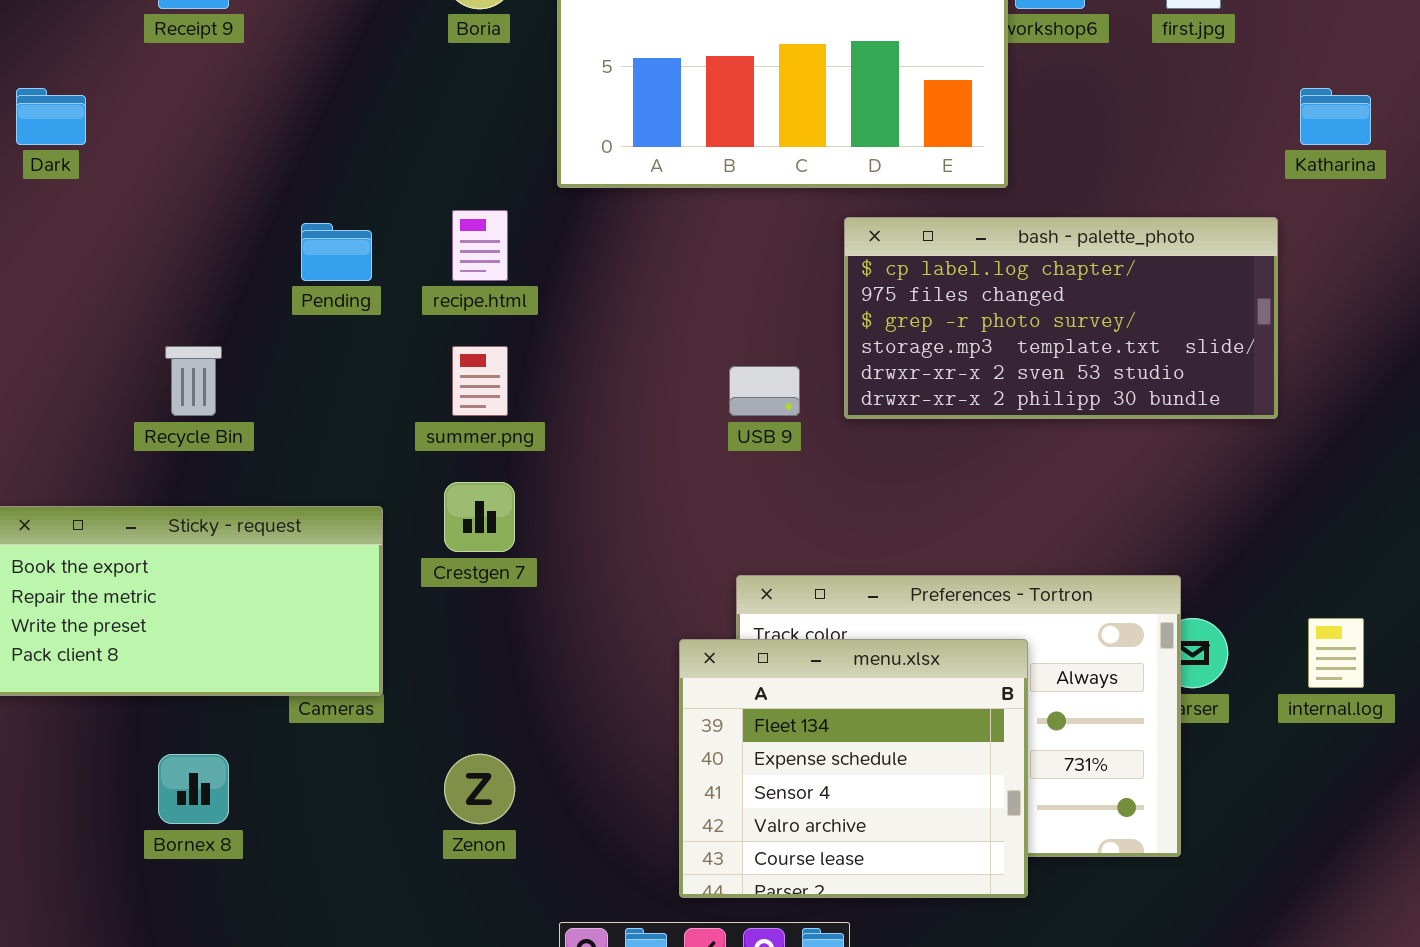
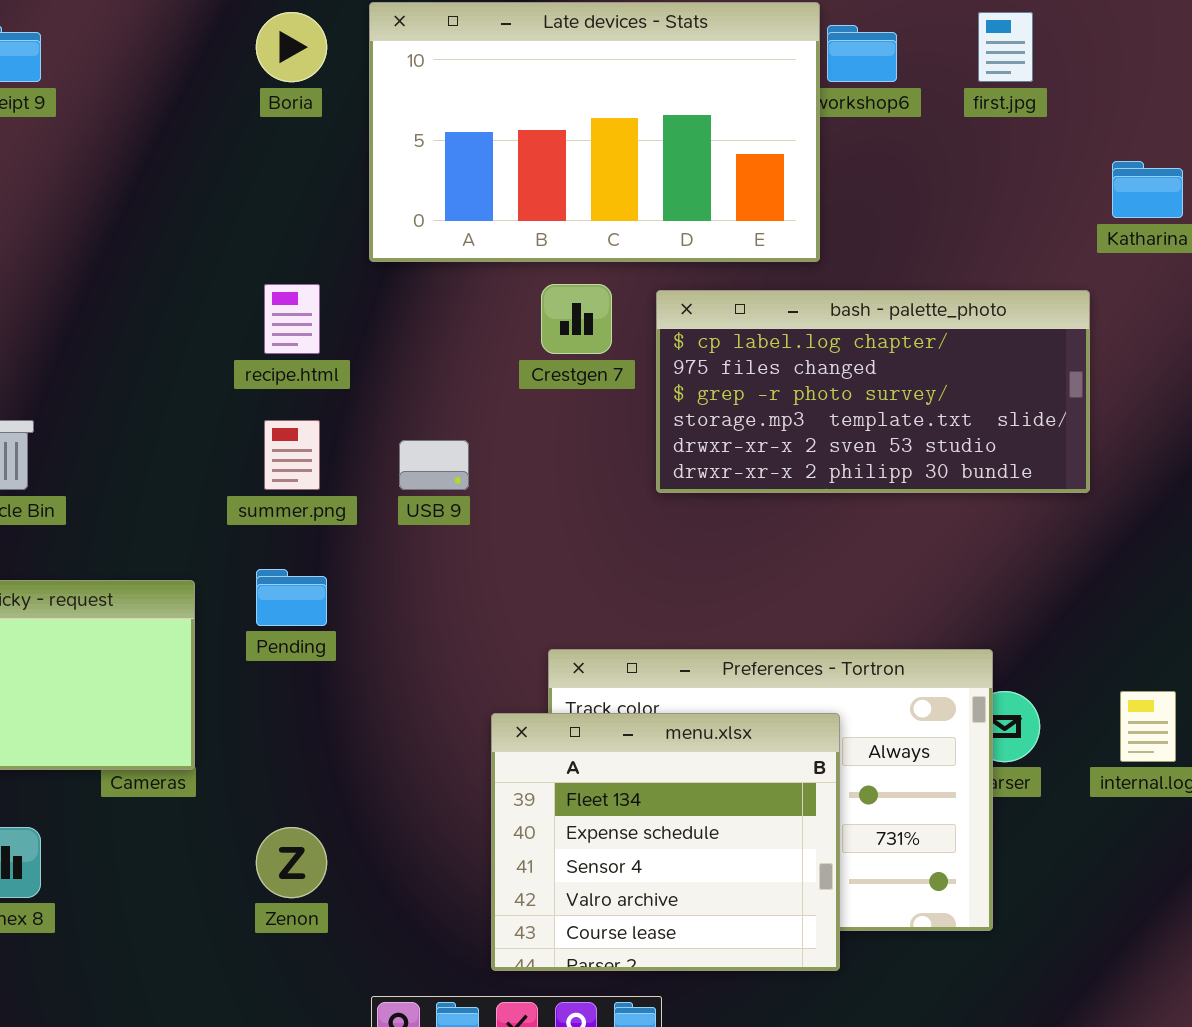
Pending: [301,223,372,281] -> [256,569,327,626], moved
USB 9: [729,366,800,416] -> [399,440,469,490], moved
Crestgen 7: [444,482,515,552] -> [541,284,612,354], moved

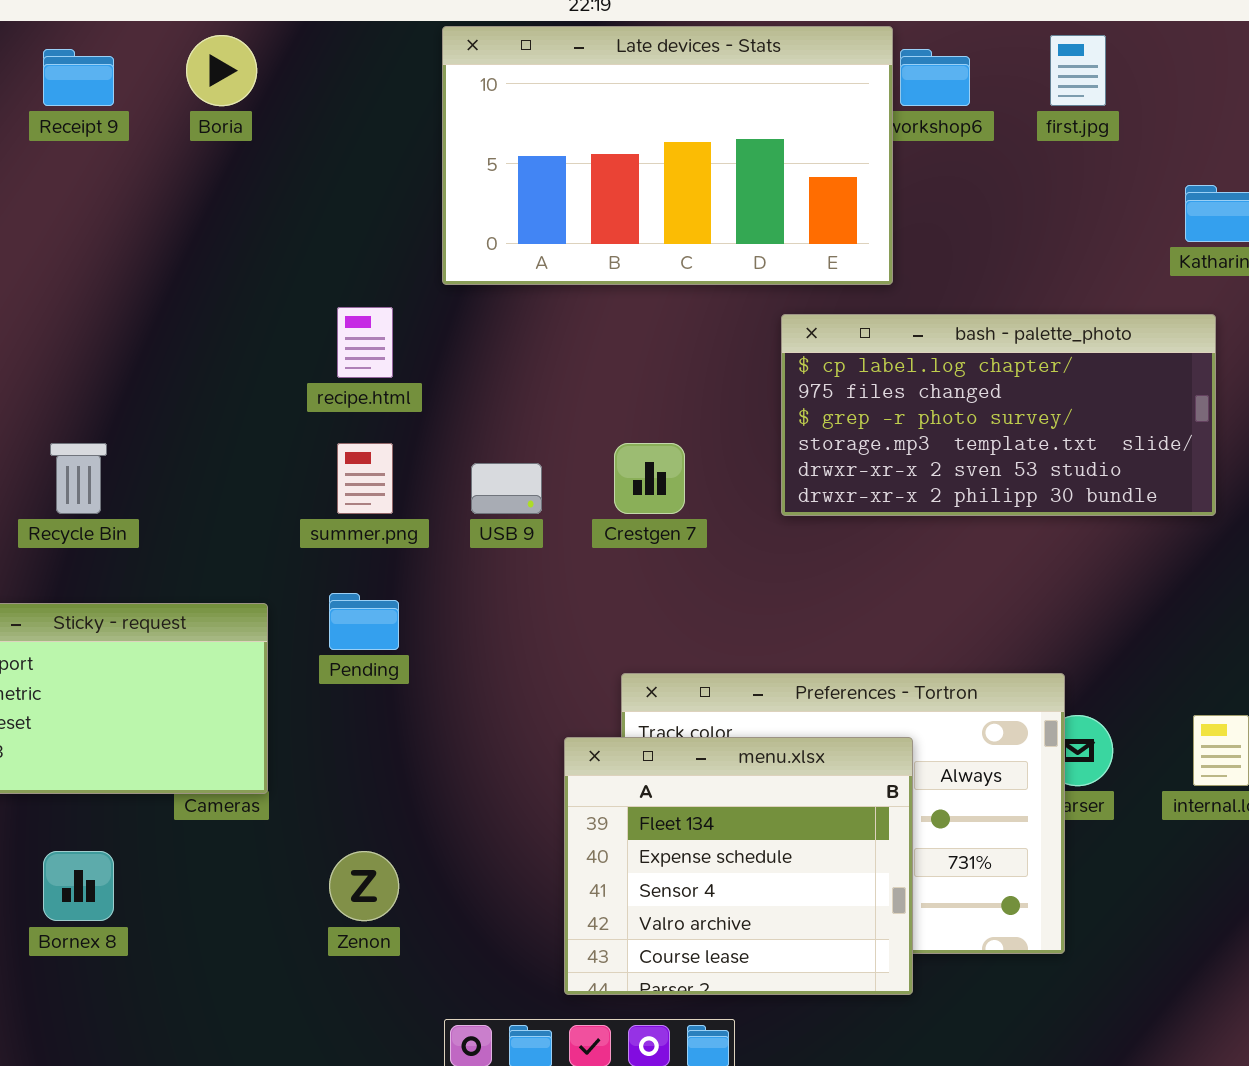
Boria: [256,12,327,82] -> [186,35,257,106], moved
Crestgen 7: [541,284,612,354] -> [614,443,685,514], moved
bash - palette_photo: [656,290,1090,493] -> [781,314,1216,516], moved

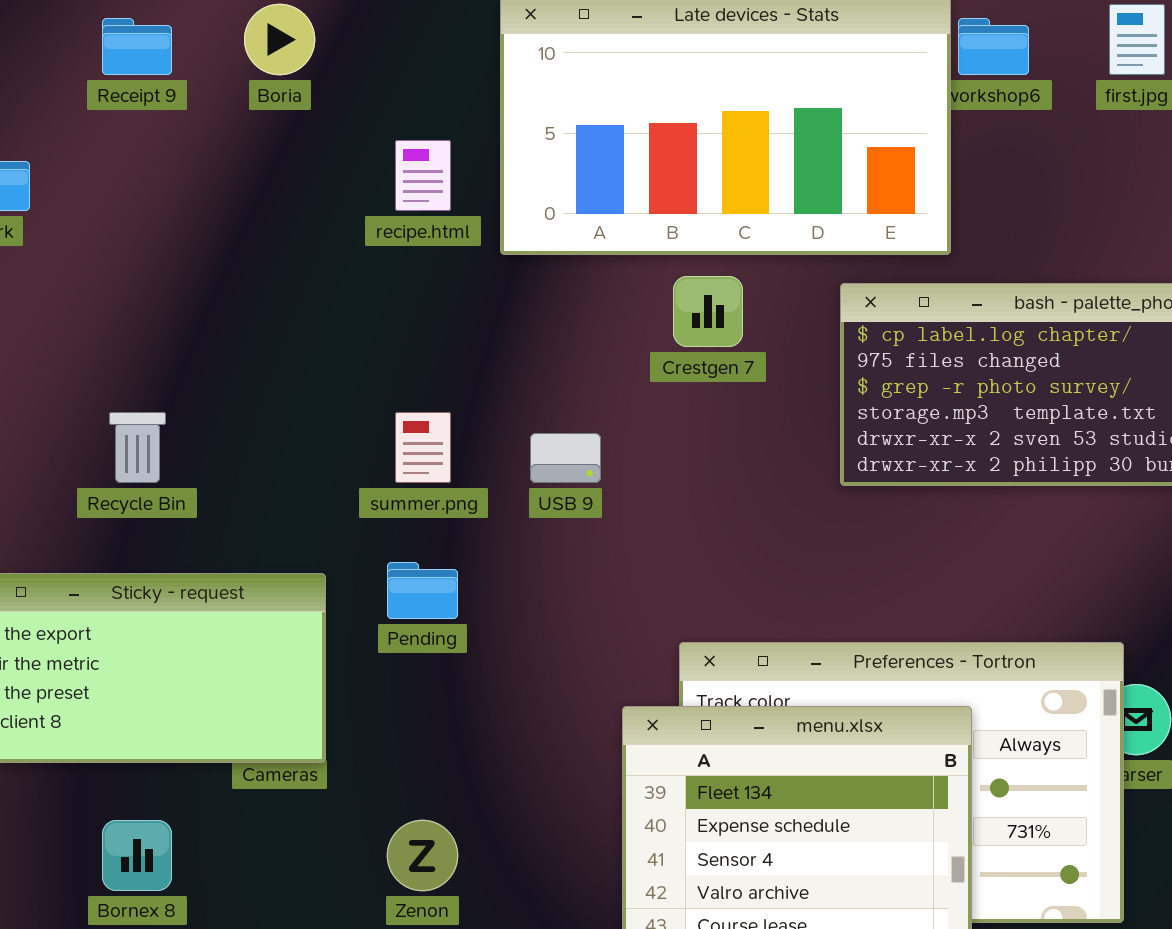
recipe.html: [337,307,393,378] -> [395,140,451,211], moved
Crestgen 7: [614,443,685,514] -> [673,276,743,347], moved

